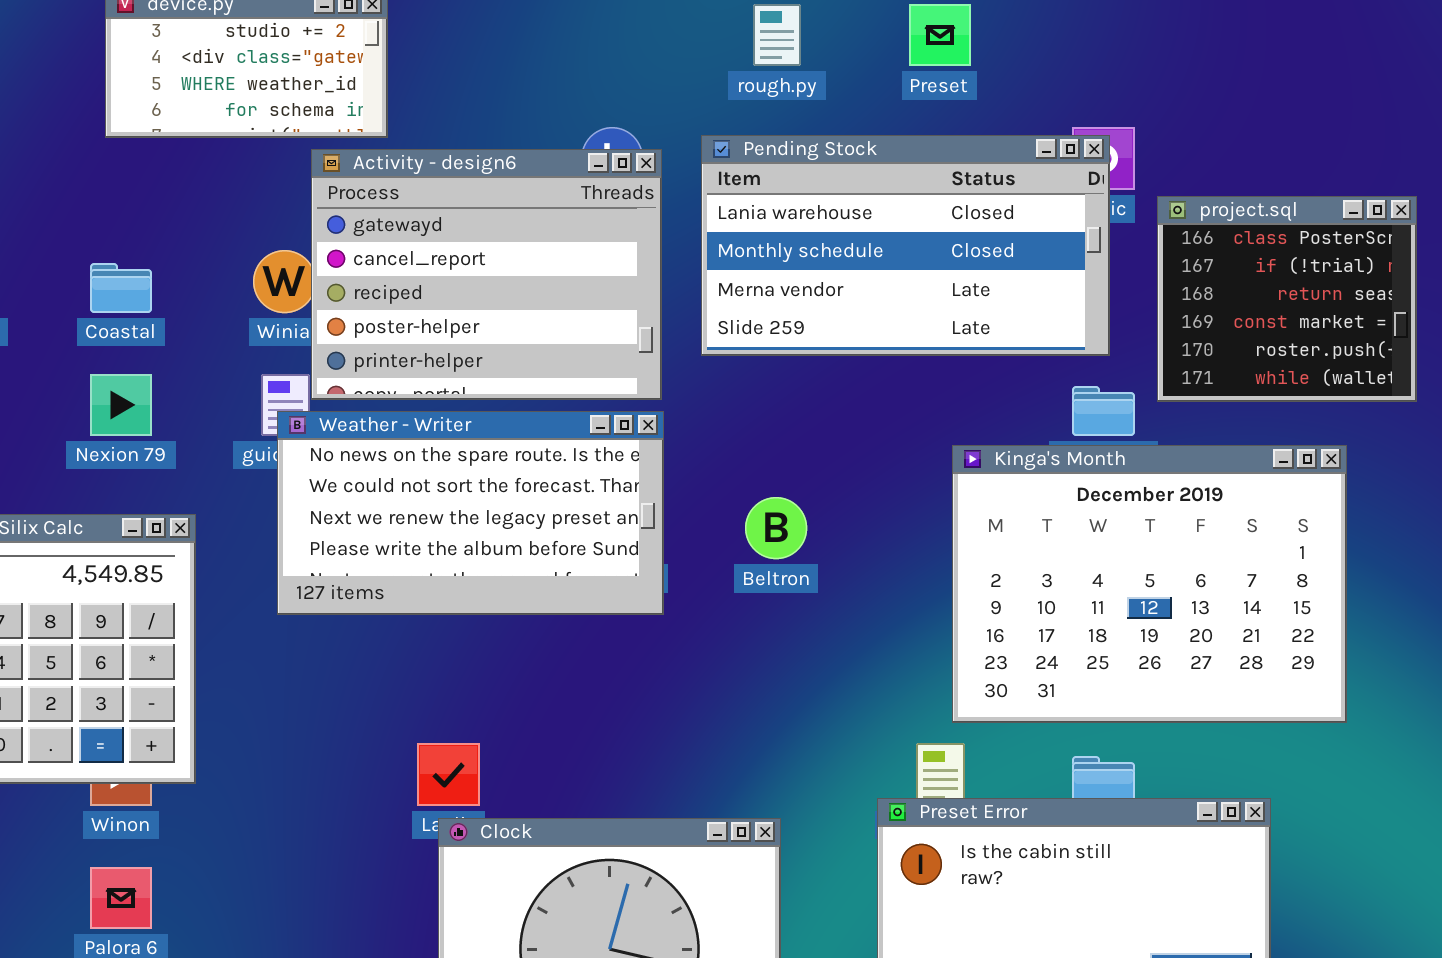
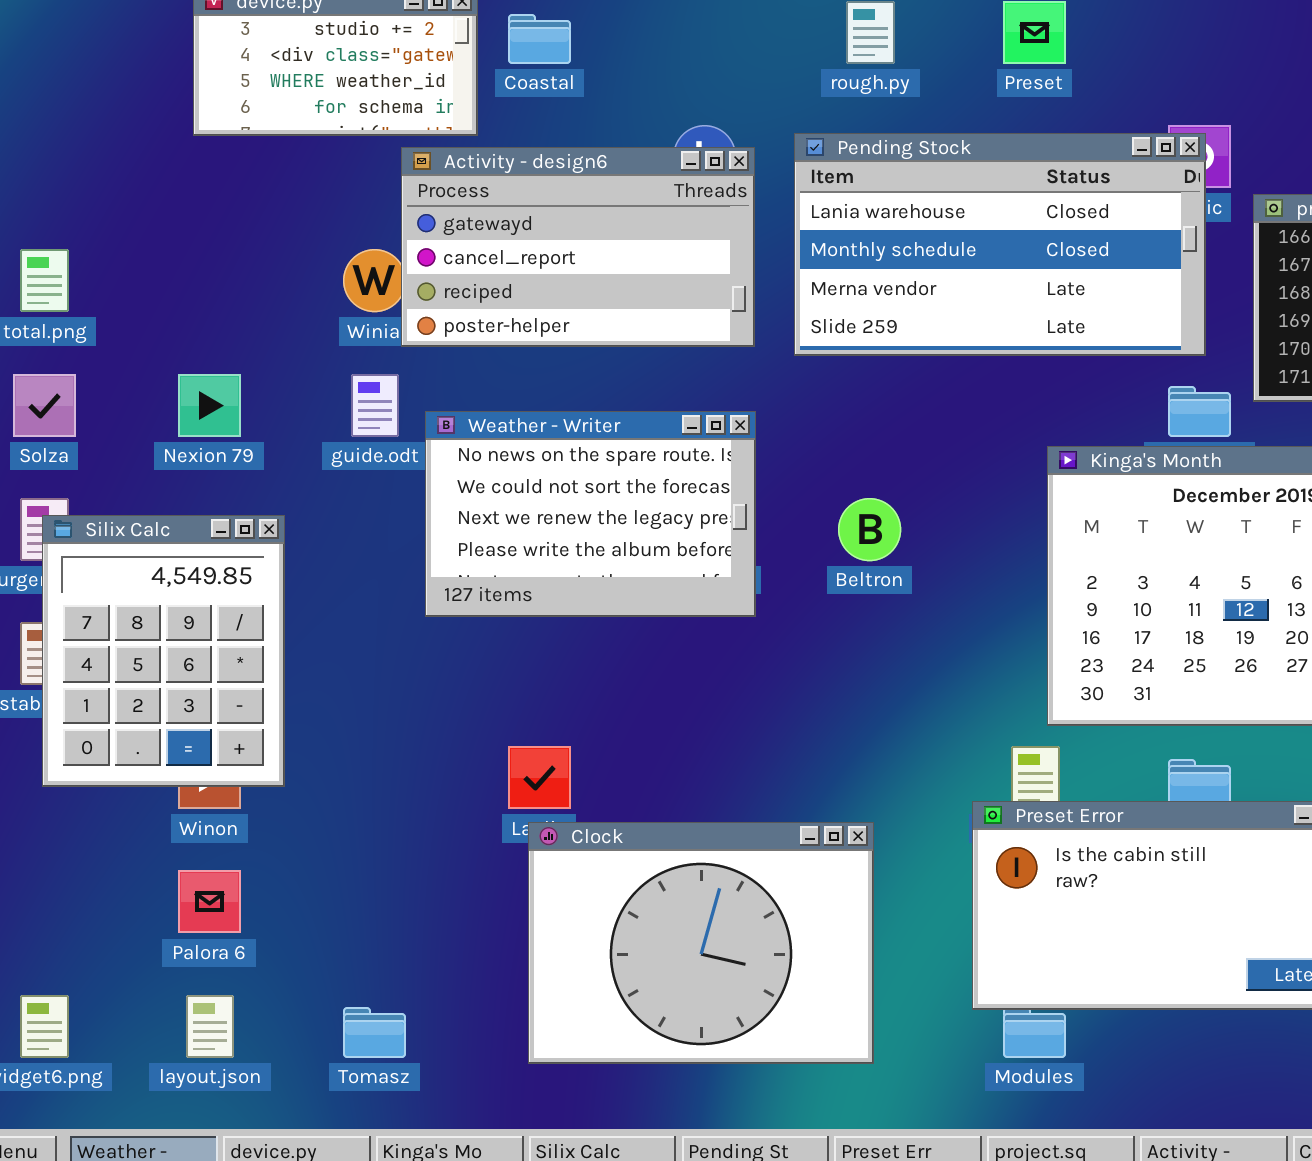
Activity - design6: [311,149,662,400] -> [401,147,755,347], resized
Coastal: [90,263,152,313] -> [508,14,571,64], moved
Weather - Writer: [277,411,664,615] -> [425,411,756,617], resized

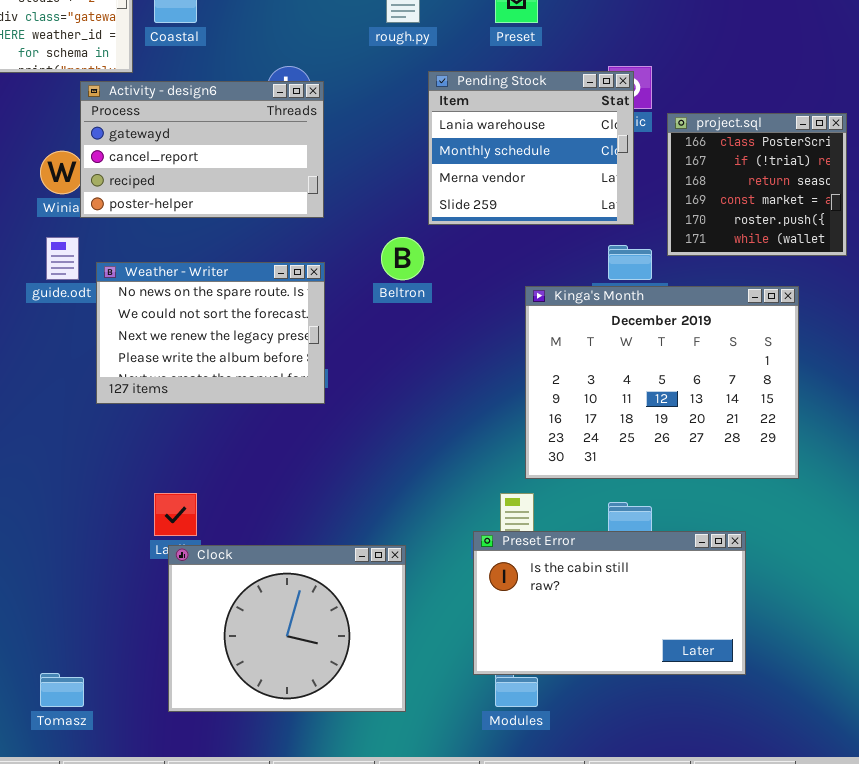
Pending Stock: [794,133,1206,356] -> [428,71,634,225], resized
Beltron: [838,498,901,561] -> [381,237,424,280], moved

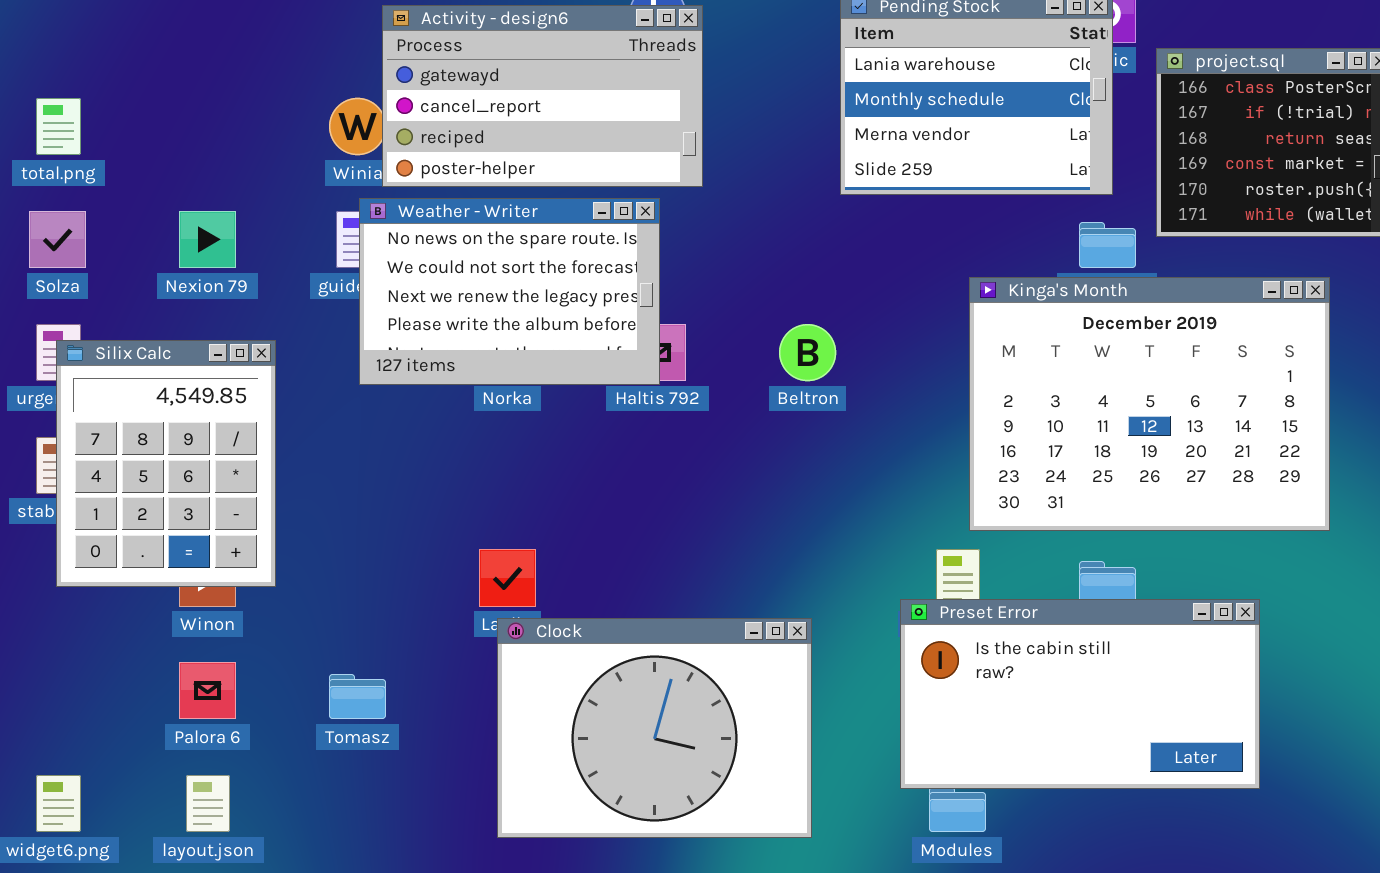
Beltron: [381,237,424,280] -> [779,324,836,381], moved
Weather - Writer: [96,262,325,404] -> [359,198,660,385], moved
Tomasz: [40,673,84,707] -> [329,674,386,719], moved

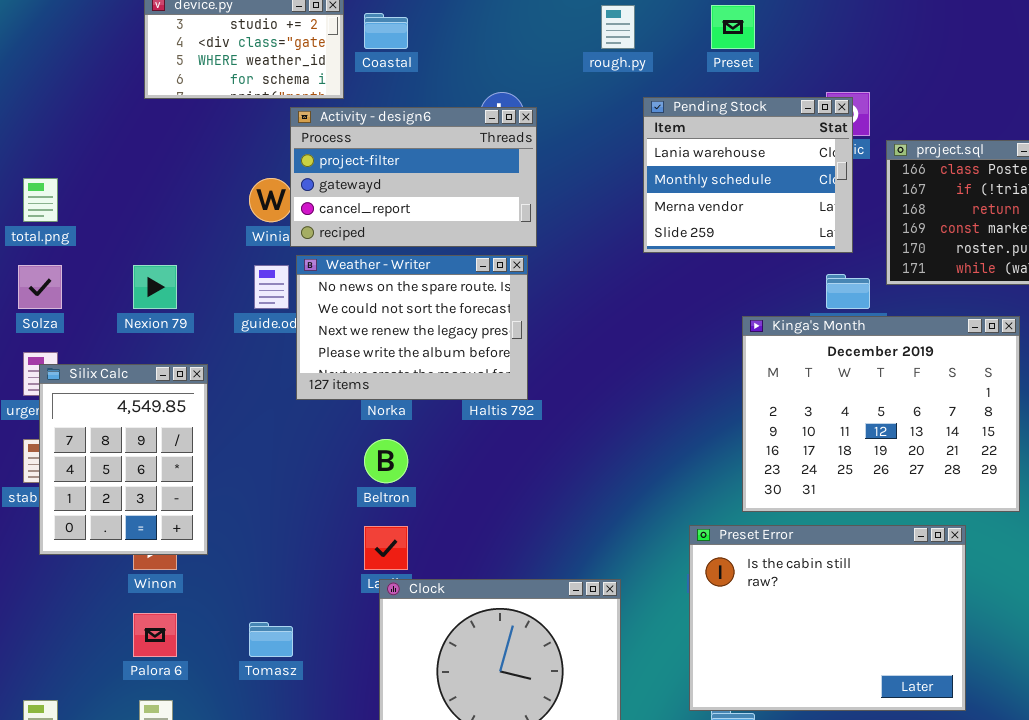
Activity - design6: [382,5,703,187] -> [290,107,537,247], scrolled up 1 row
Weather - Writer: [359,198,660,385] -> [296,255,528,400], moved
Beltron: [779,324,836,381] -> [364,439,408,483], moved
Preset Error: [900,599,1260,789] -> [689,525,966,711], resized

